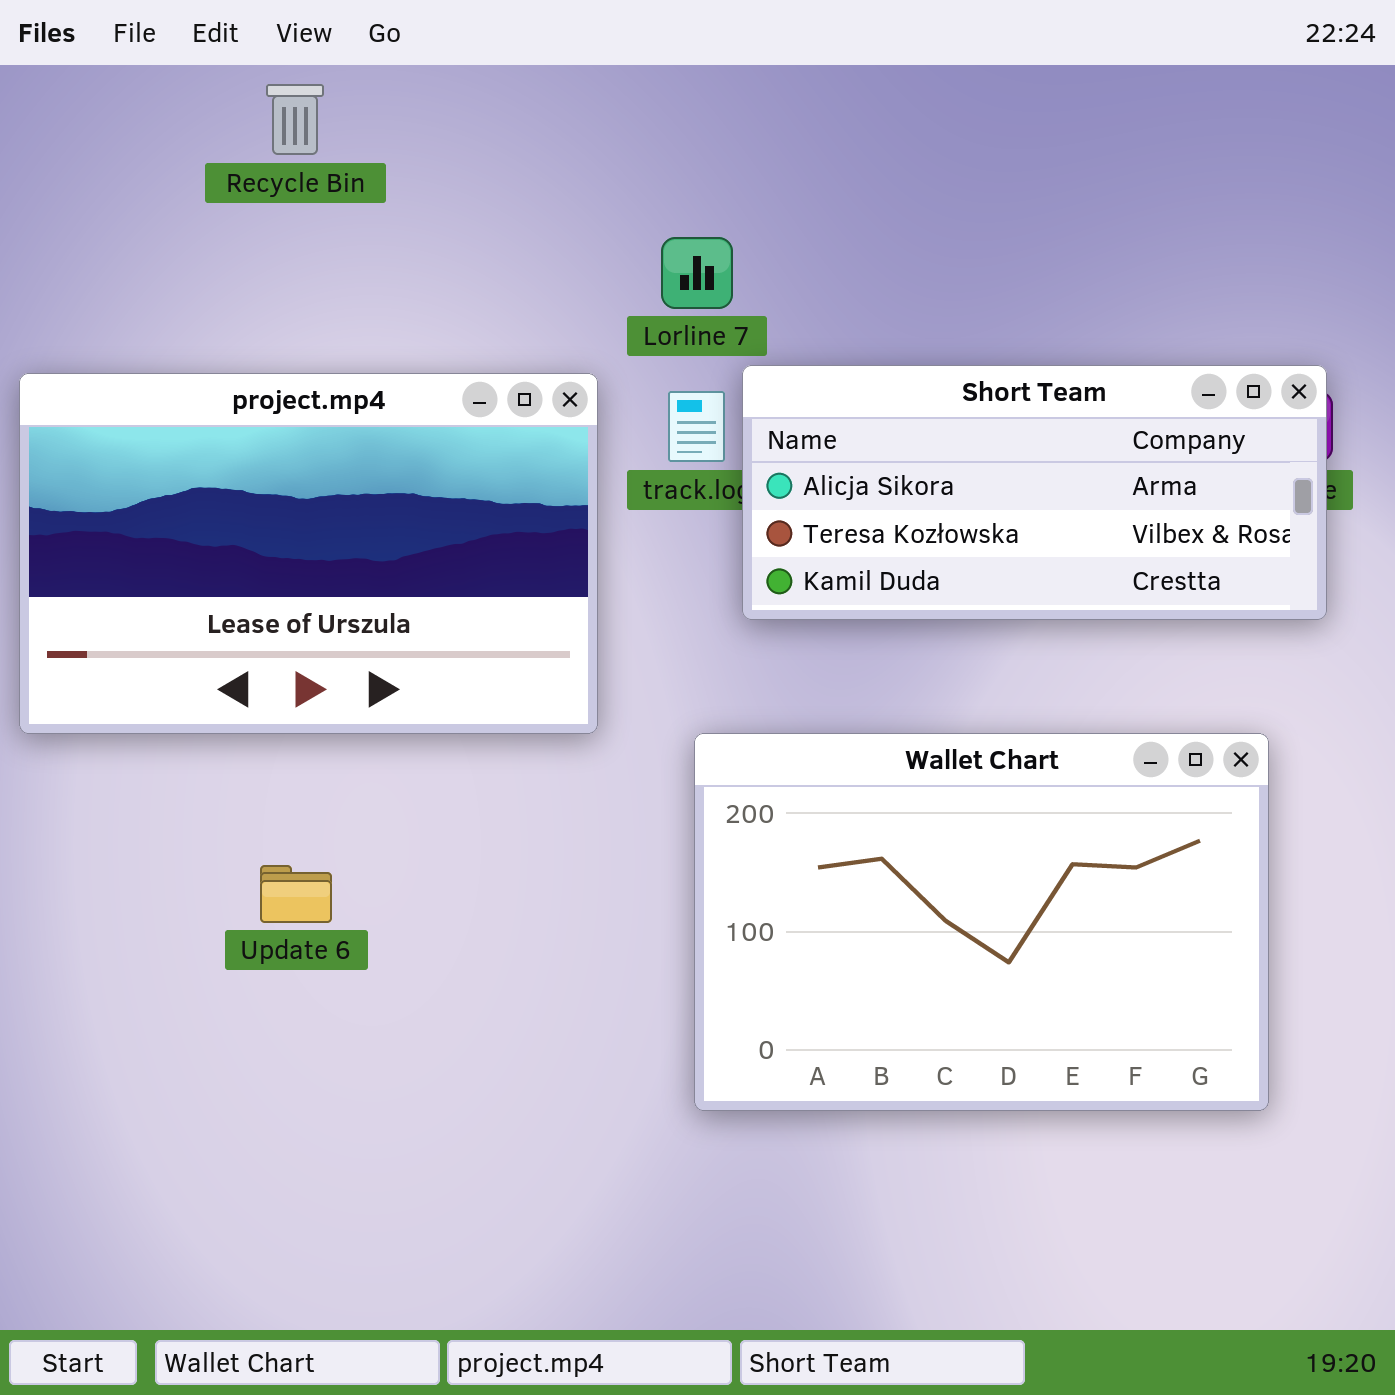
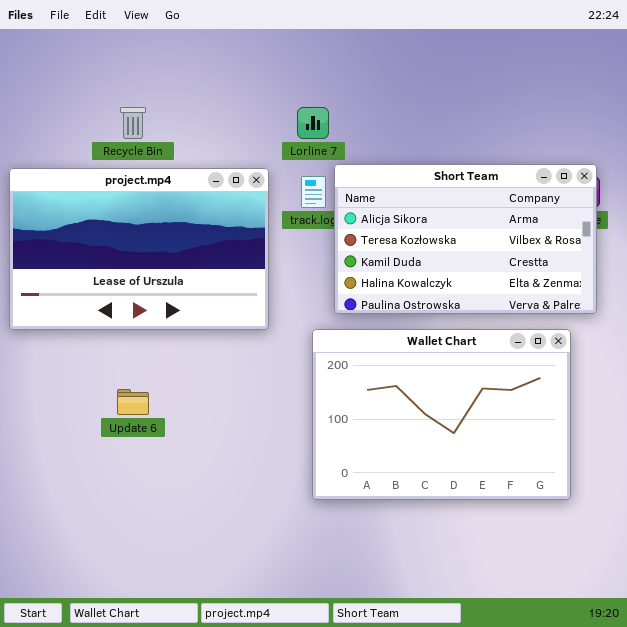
Recycle Bin: [266,84,324,155] -> [120,107,146,139], moved
Short Team: [742,365,1327,620] -> [334,164,597,314], resized

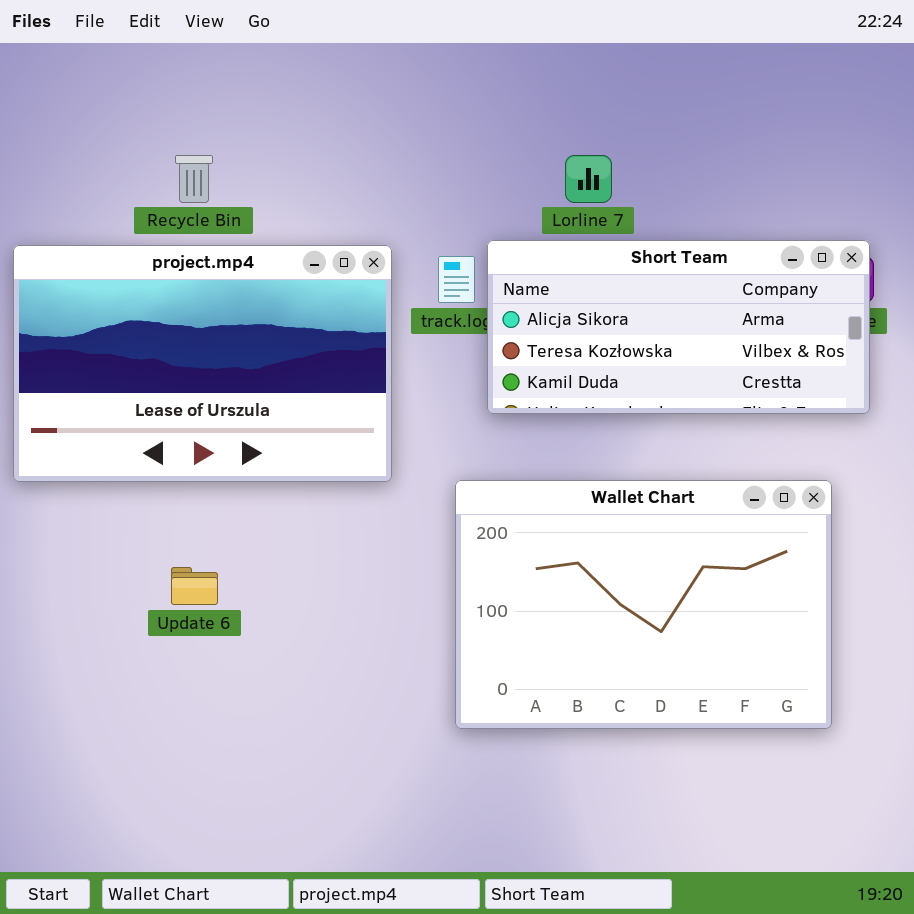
Lorline 7: [297,107,329,139] -> [565,155,612,203], moved
Short Team: [334,164,597,314] -> [487,240,870,414], resized

